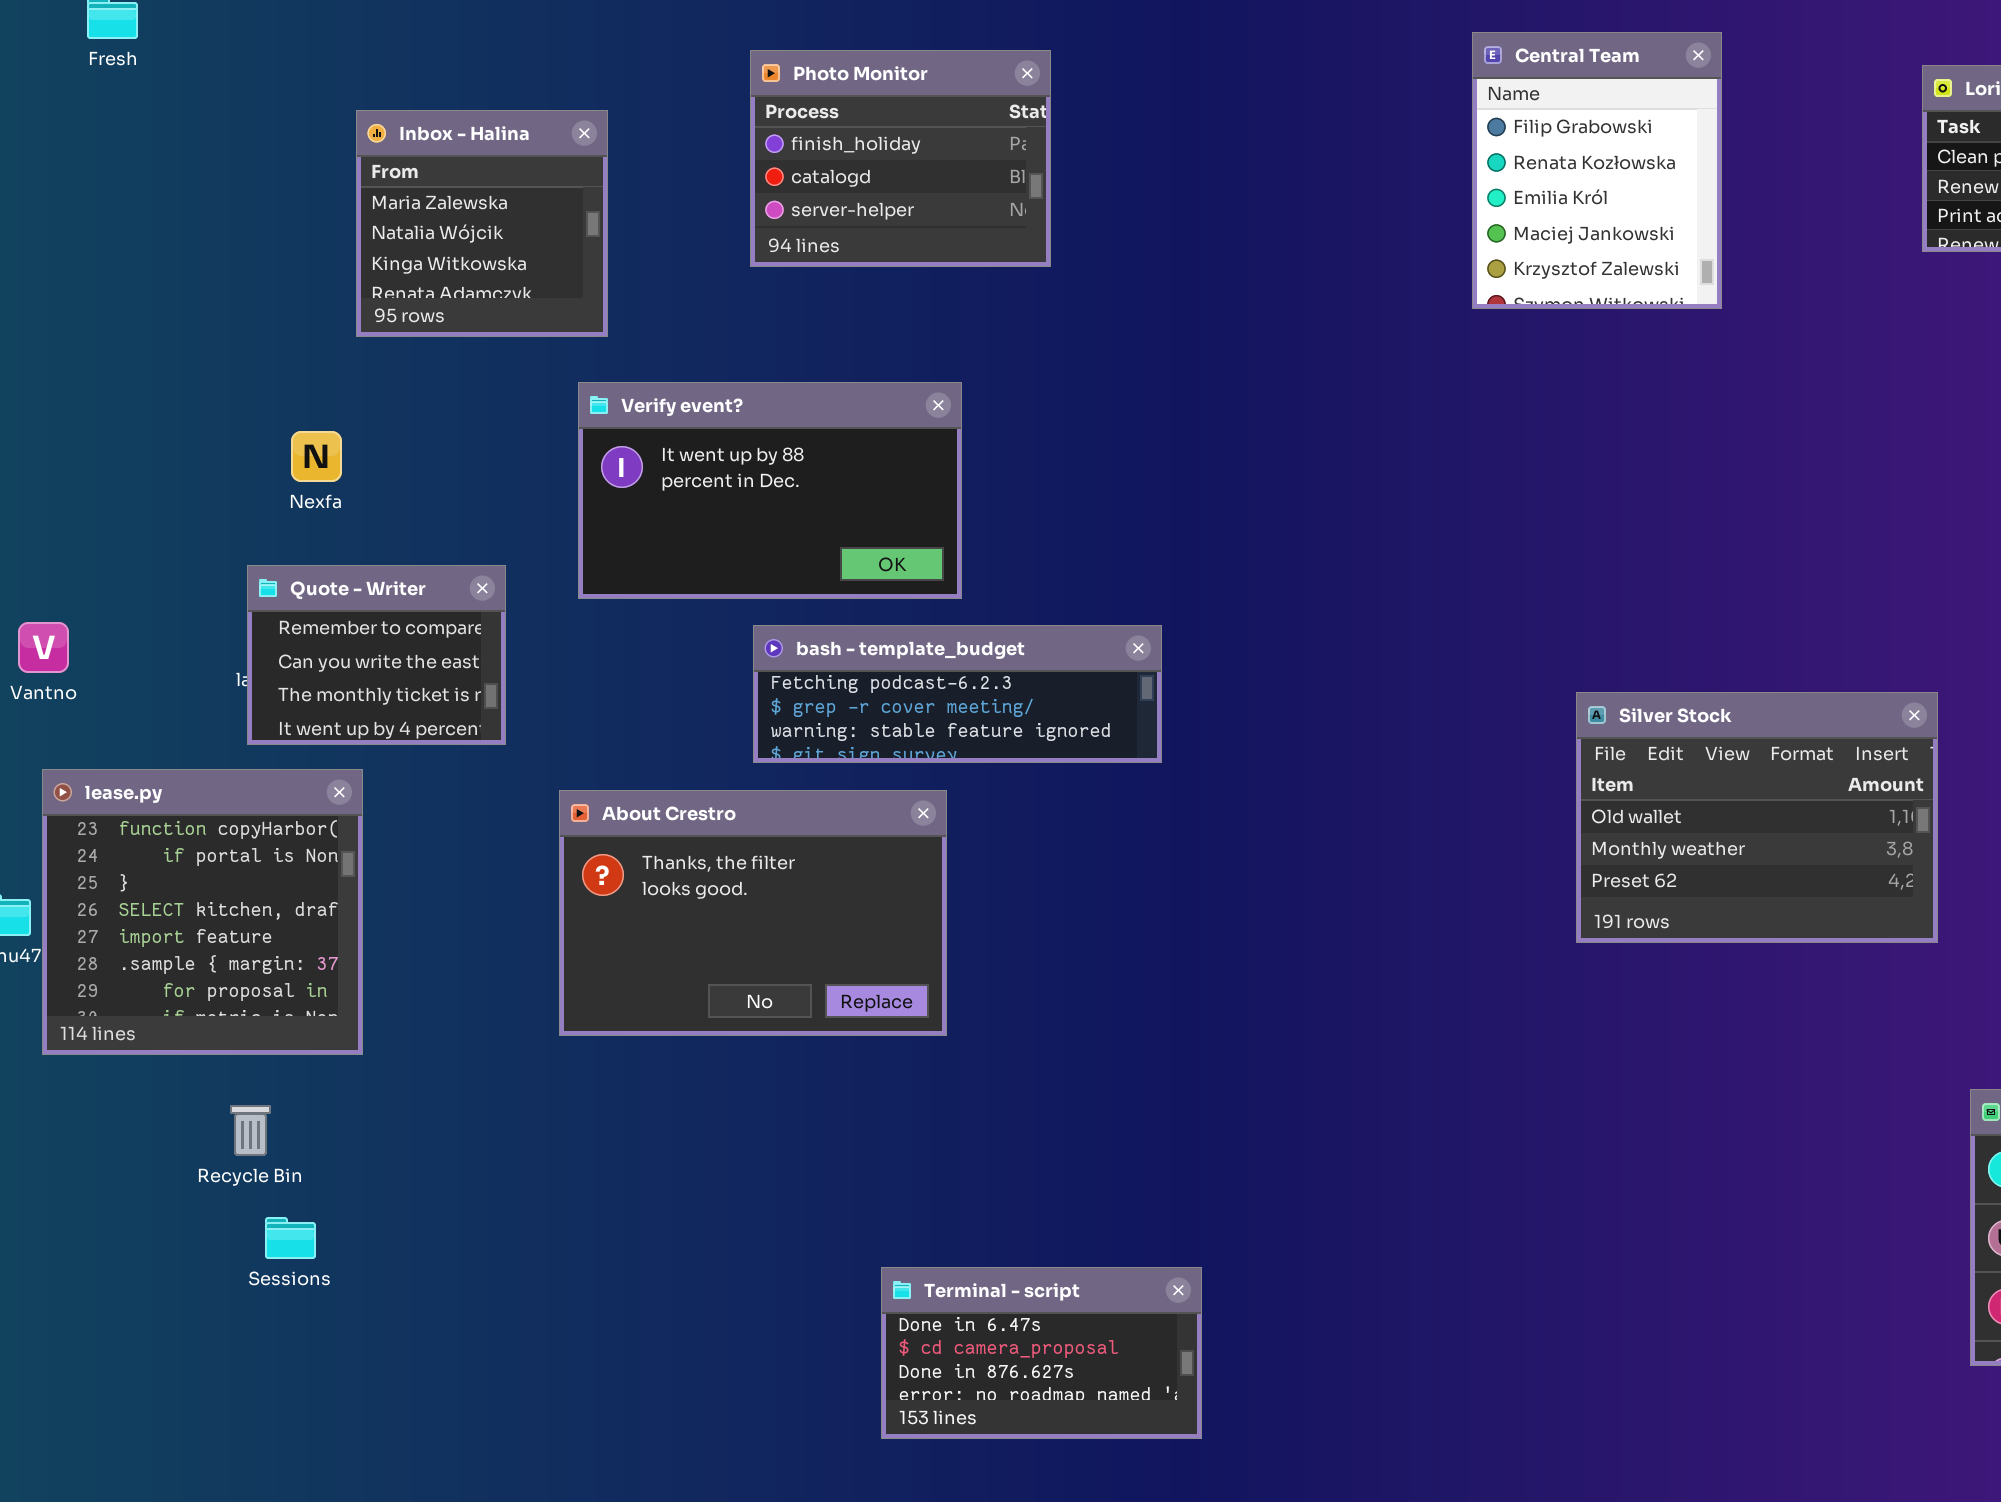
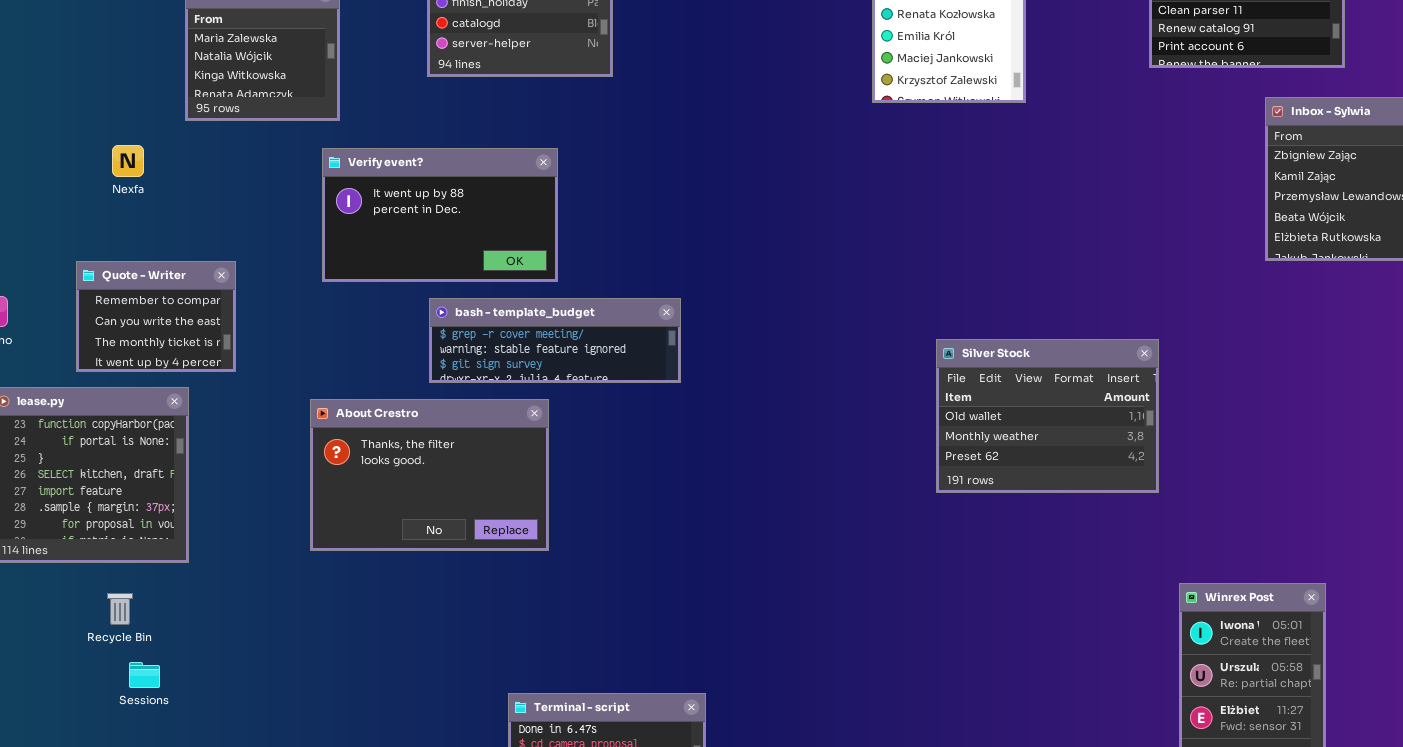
Nexfa: [291,431,342,482] -> [112,145,144,177], moved
Quote - Writer: [247,565,506,745] -> [76,261,236,372], moved
bash - template_budget: [753,625,1162,763] -> [429,298,681,383], scrolled down 1 row

